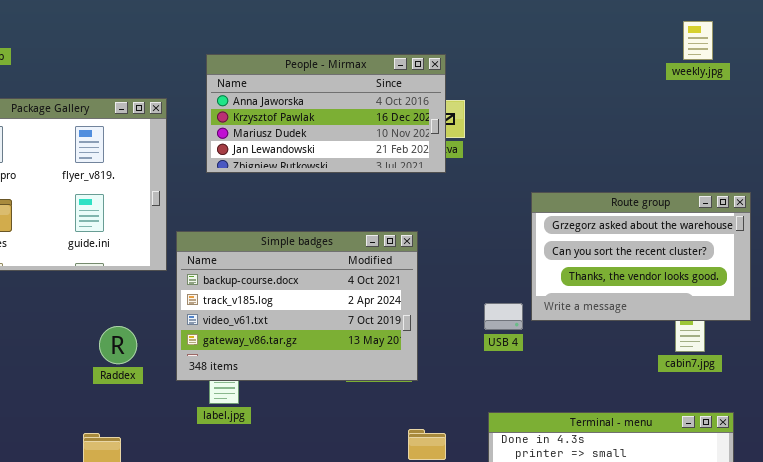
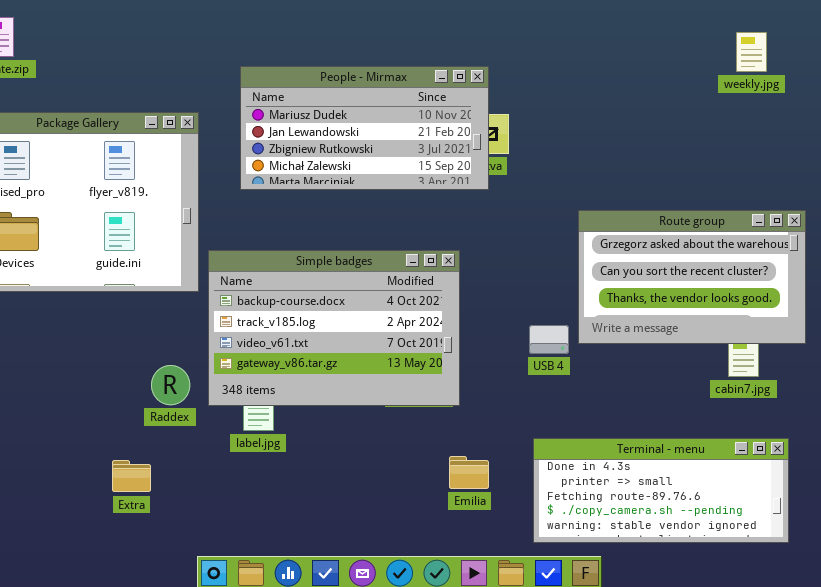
People - Mirmax: [206,54,446,173] -> [240,66,489,190], scrolled down 2 rows
Raddex: [99,326,137,364] -> [151,365,190,405], moved

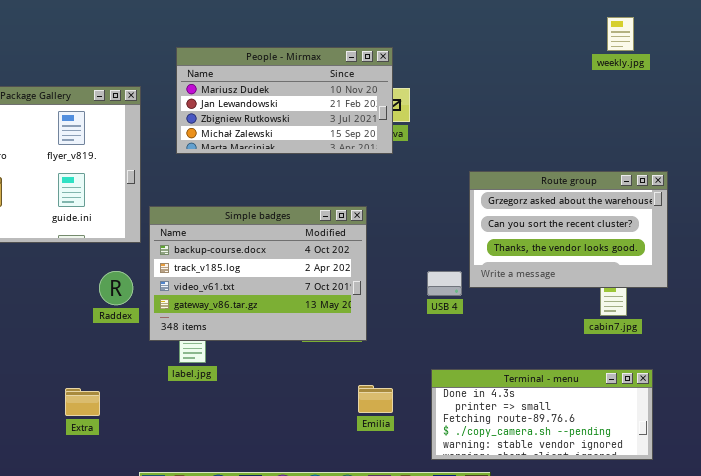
Raddex: [151,365,190,405] -> [99,271,133,305], moved

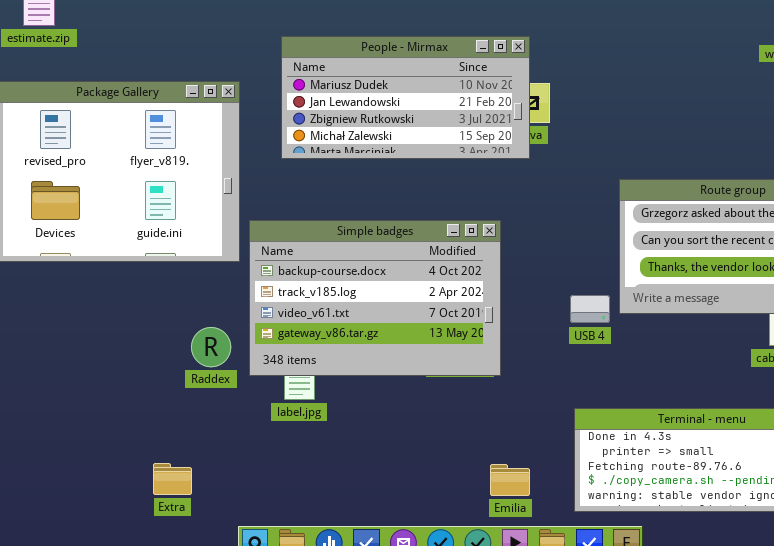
Raddex: [99,271,133,305] -> [191,327,231,367], moved
Emilia: [358,385,393,413] -> [490,464,530,496], moved
Extra: [65,388,100,416] -> [153,463,192,495], moved

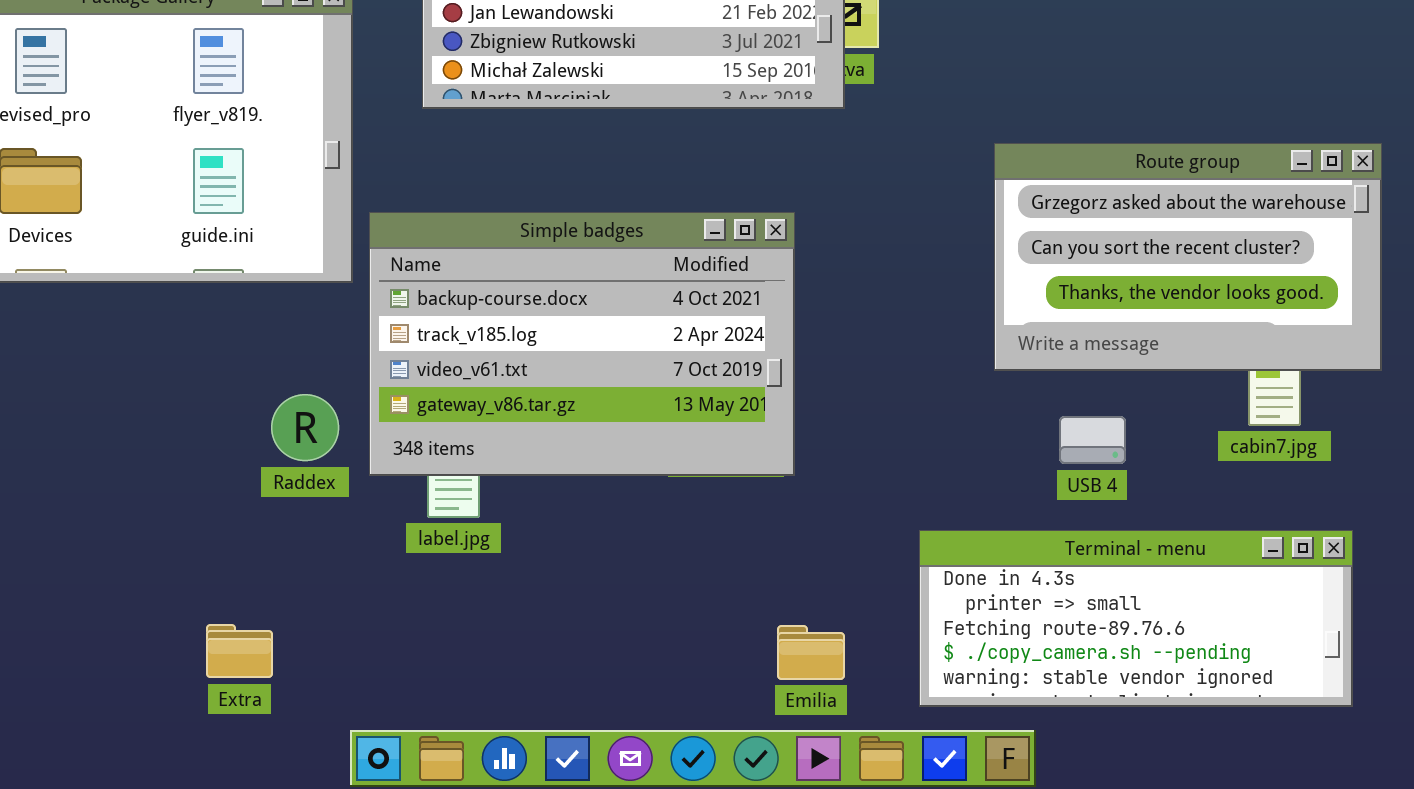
USB 4: [570,295,610,323] -> [1059,416,1126,464], moved

